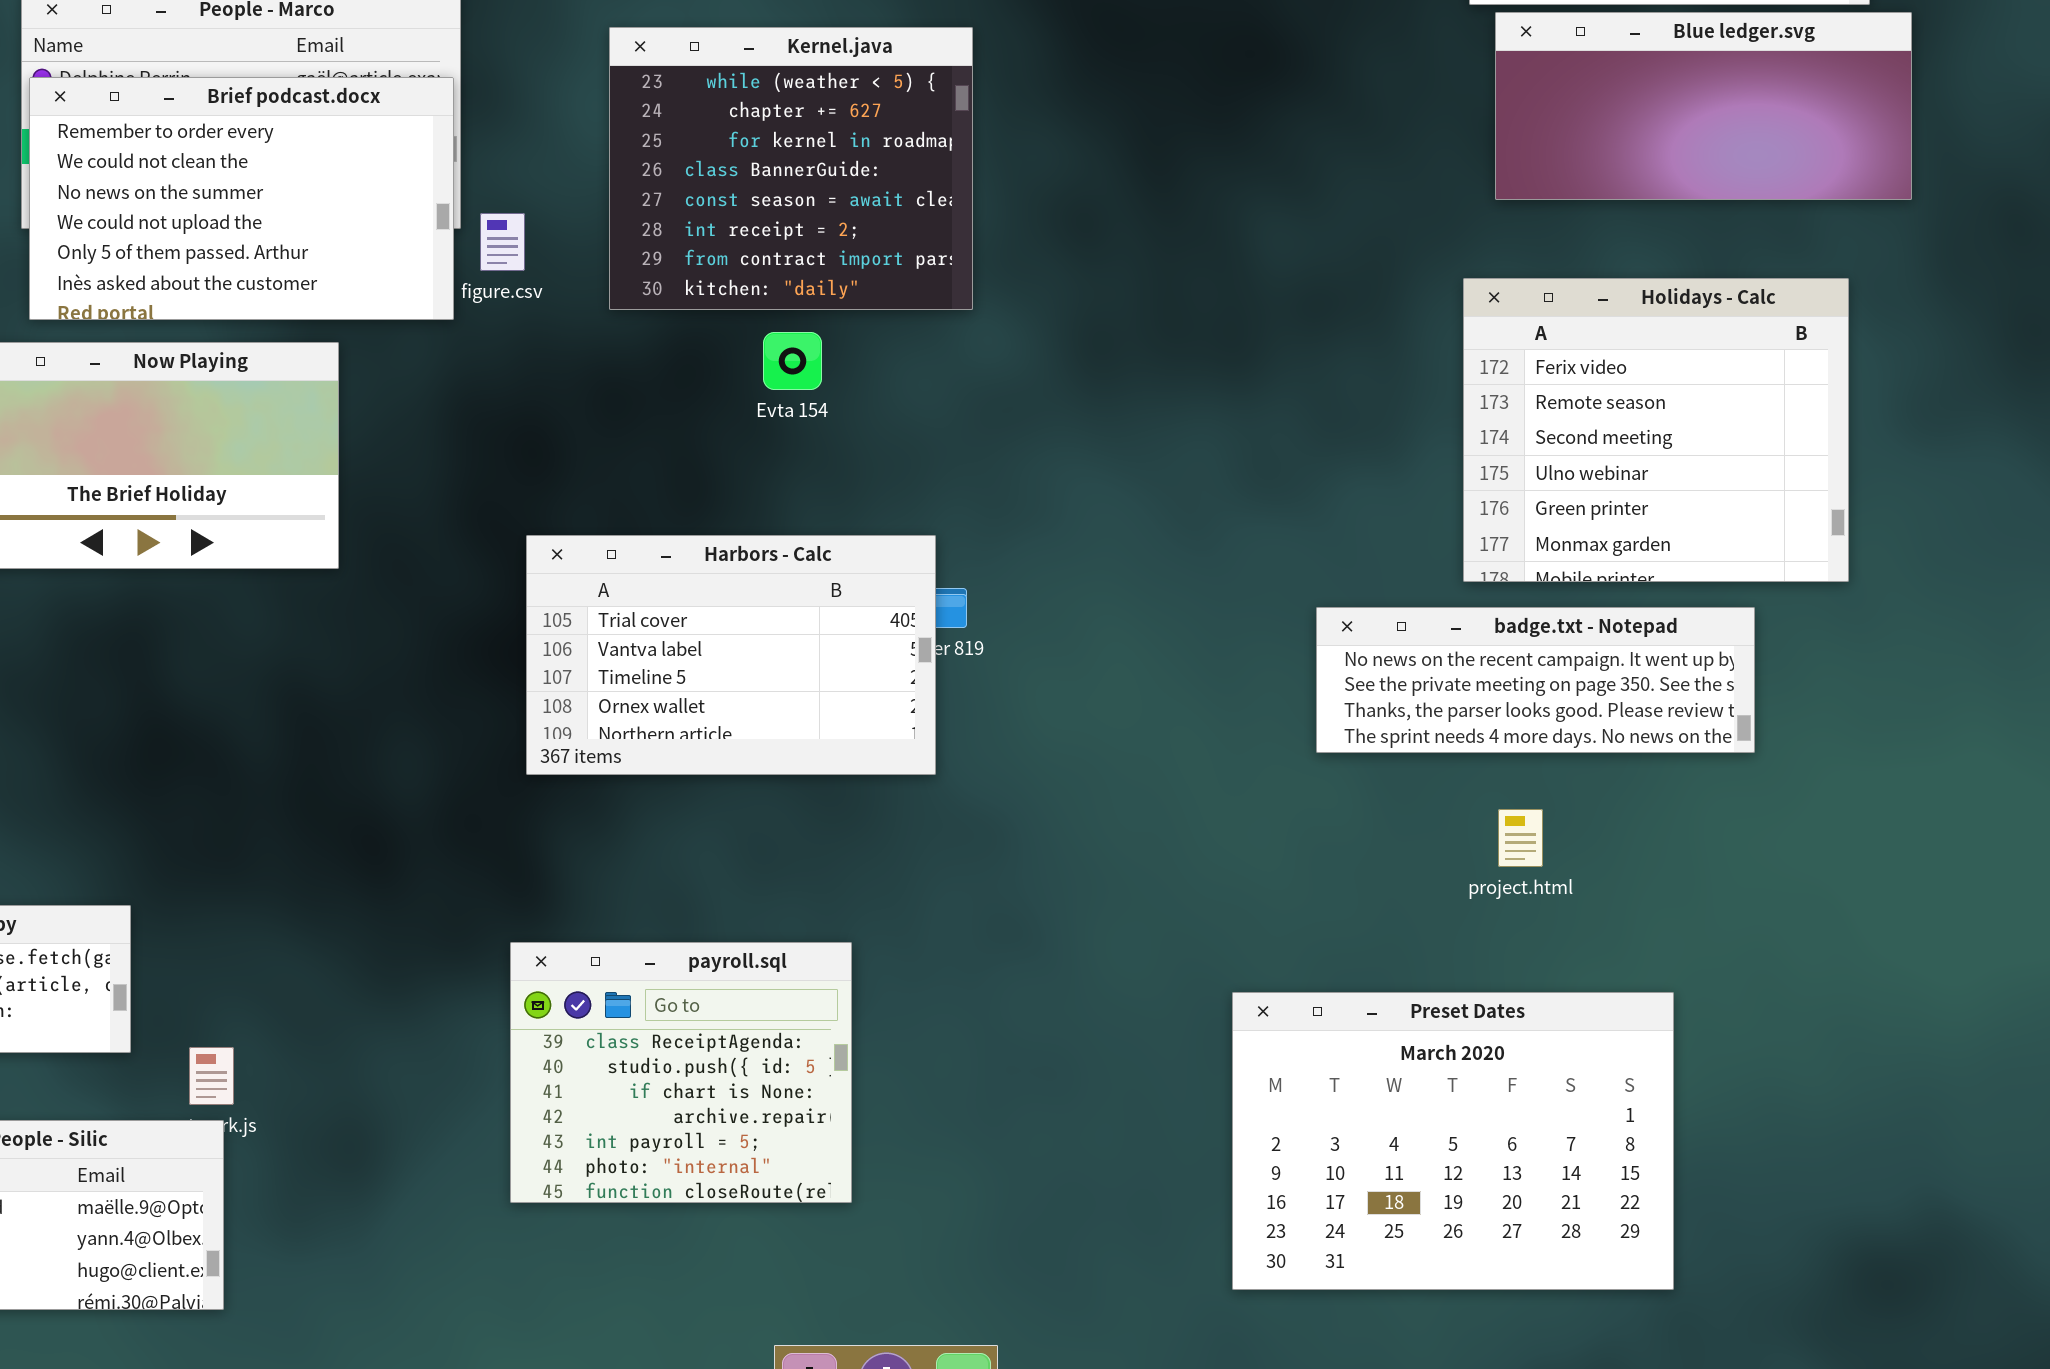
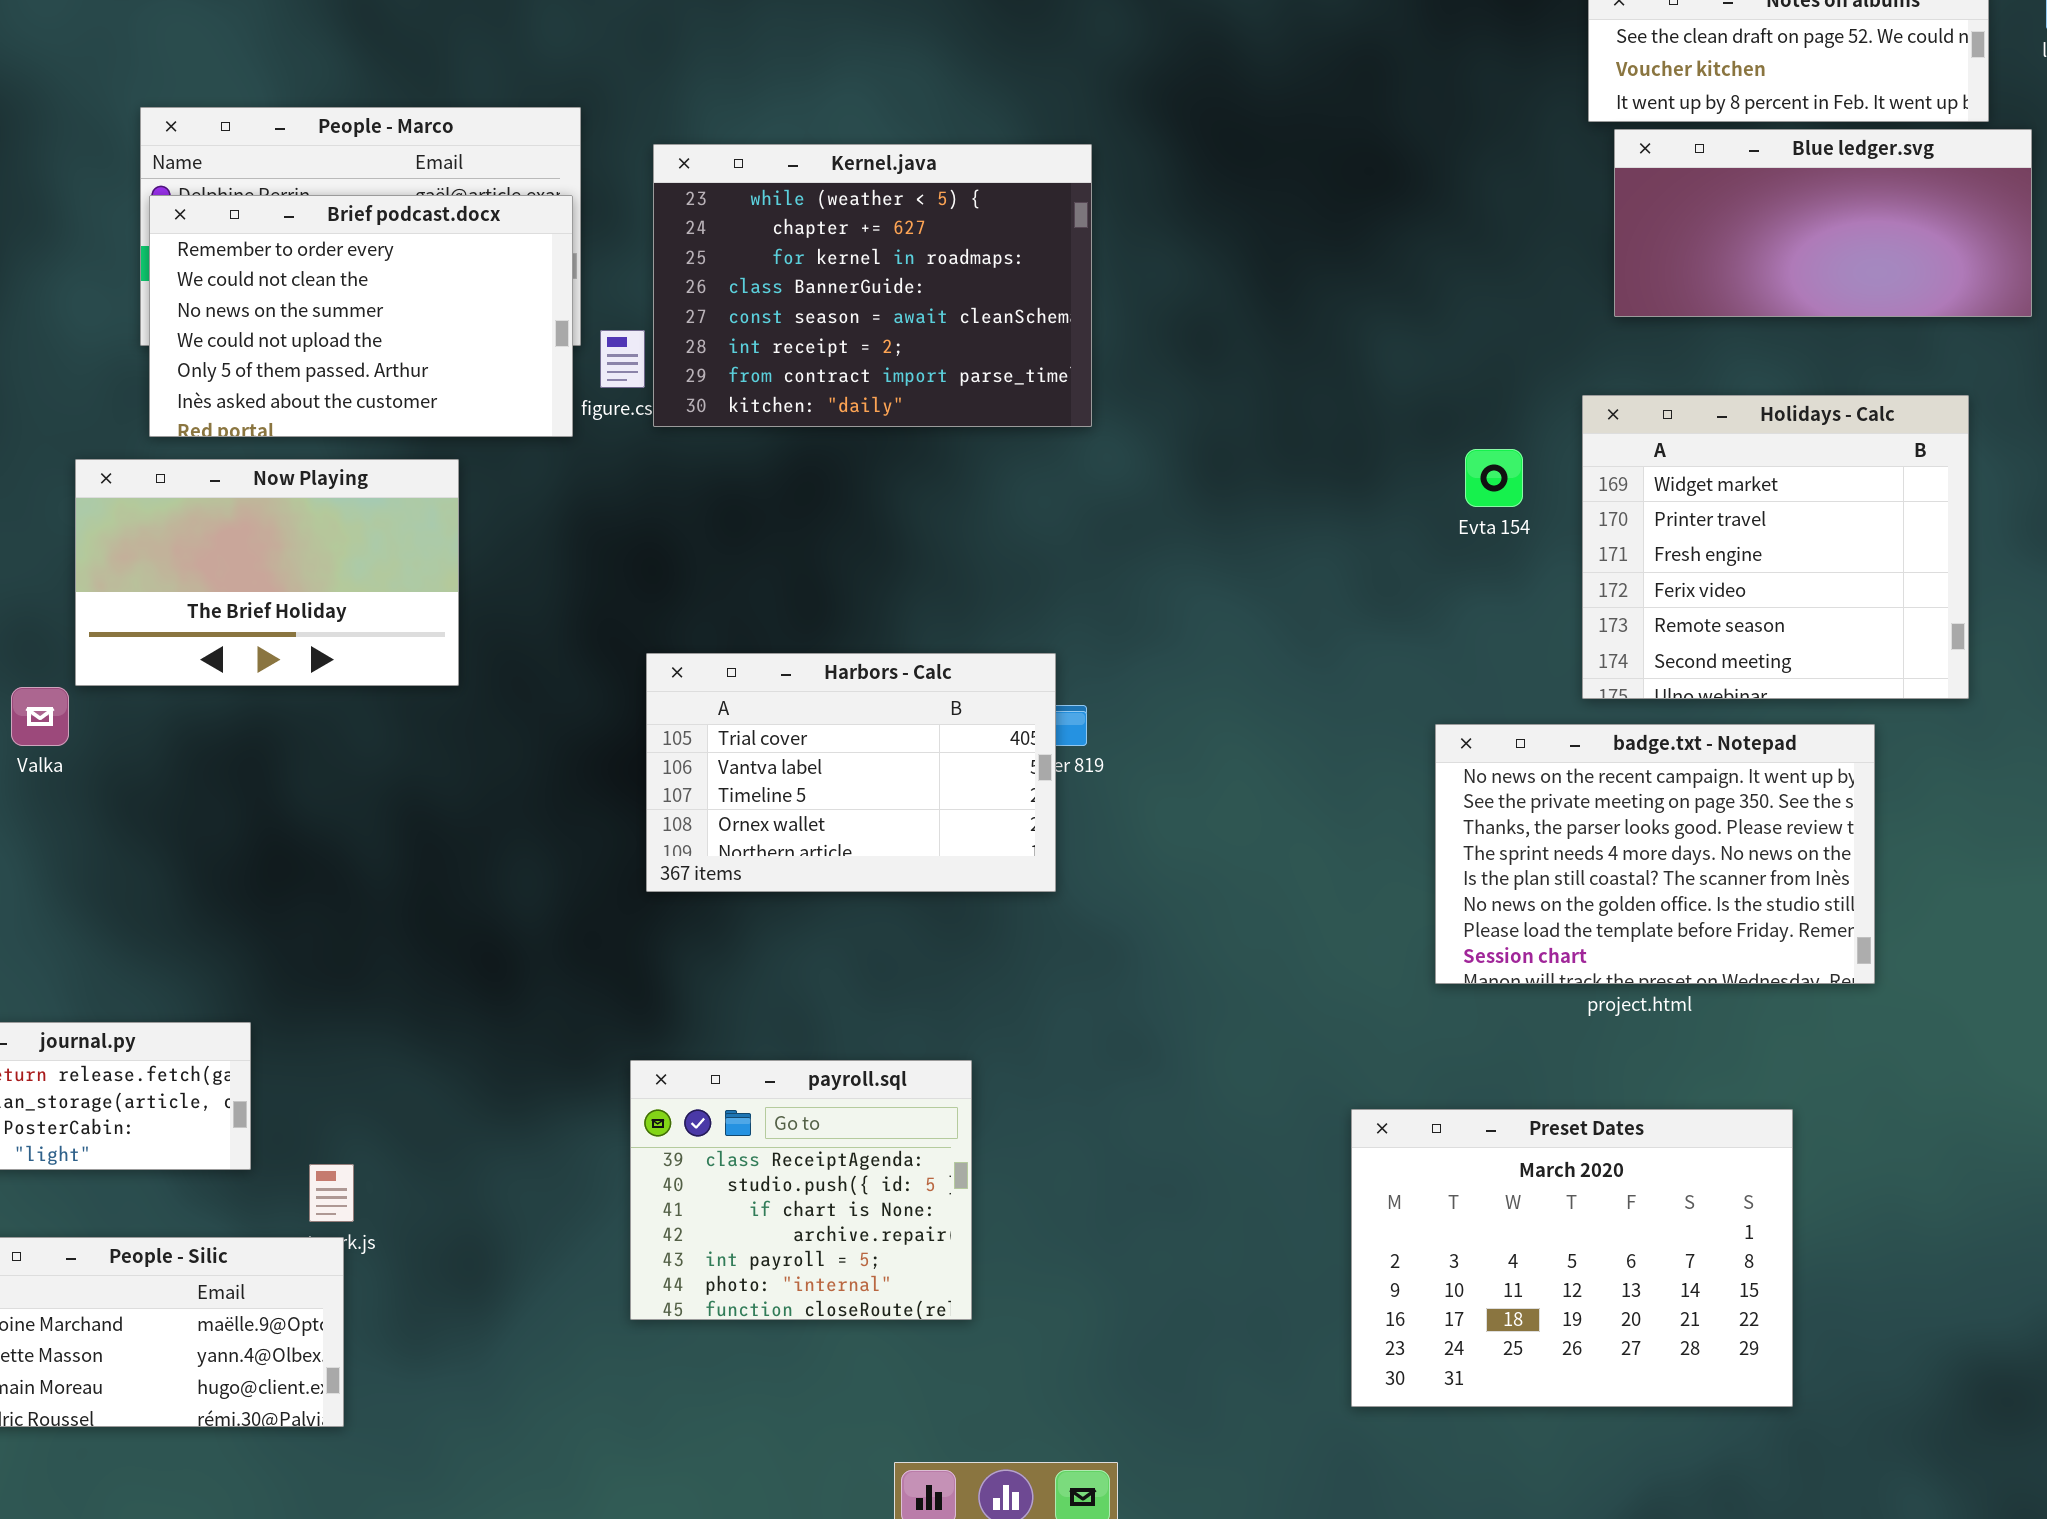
Kernel.java: [609,27,973,310] -> [653,144,1092,427], resized
Holidays - Calc: [1463,278,1849,582] -> [1582,395,1969,699], scrolled up 3 rows
Evta 154: [763,332,822,390] -> [1465,449,1523,507], moved
badge.txt - Notepad: [1316,607,1755,753] -> [1435,724,1875,984], resized

